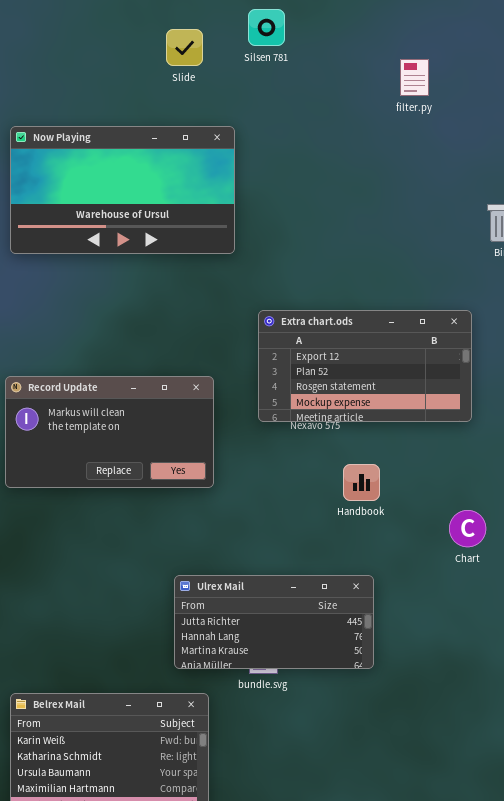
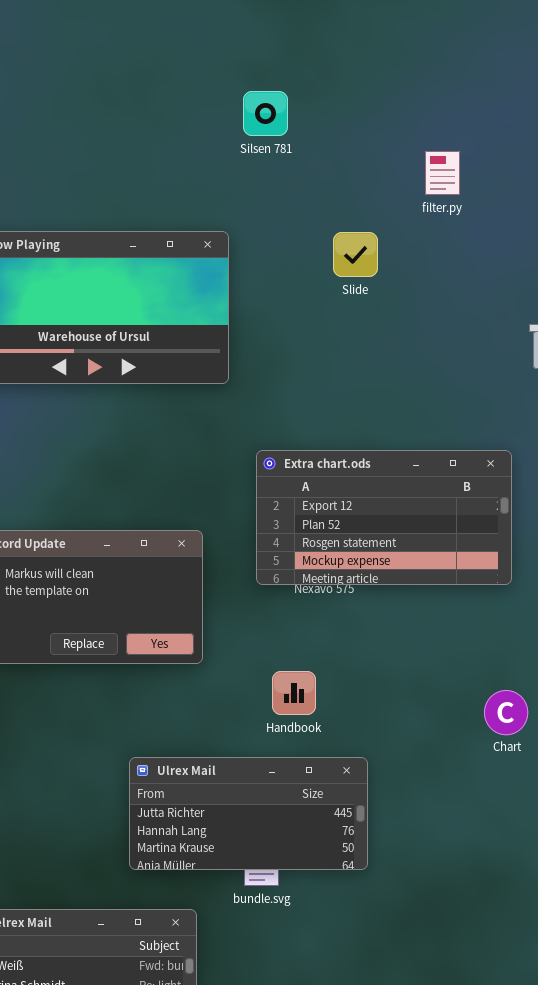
Slide: [166,29,203,66] -> [333,232,378,277], moved
Handbook: [343,464,380,501] -> [272,671,316,715], moved
Ulrex Mail: [174,575,374,669] -> [129,757,368,870], moved

